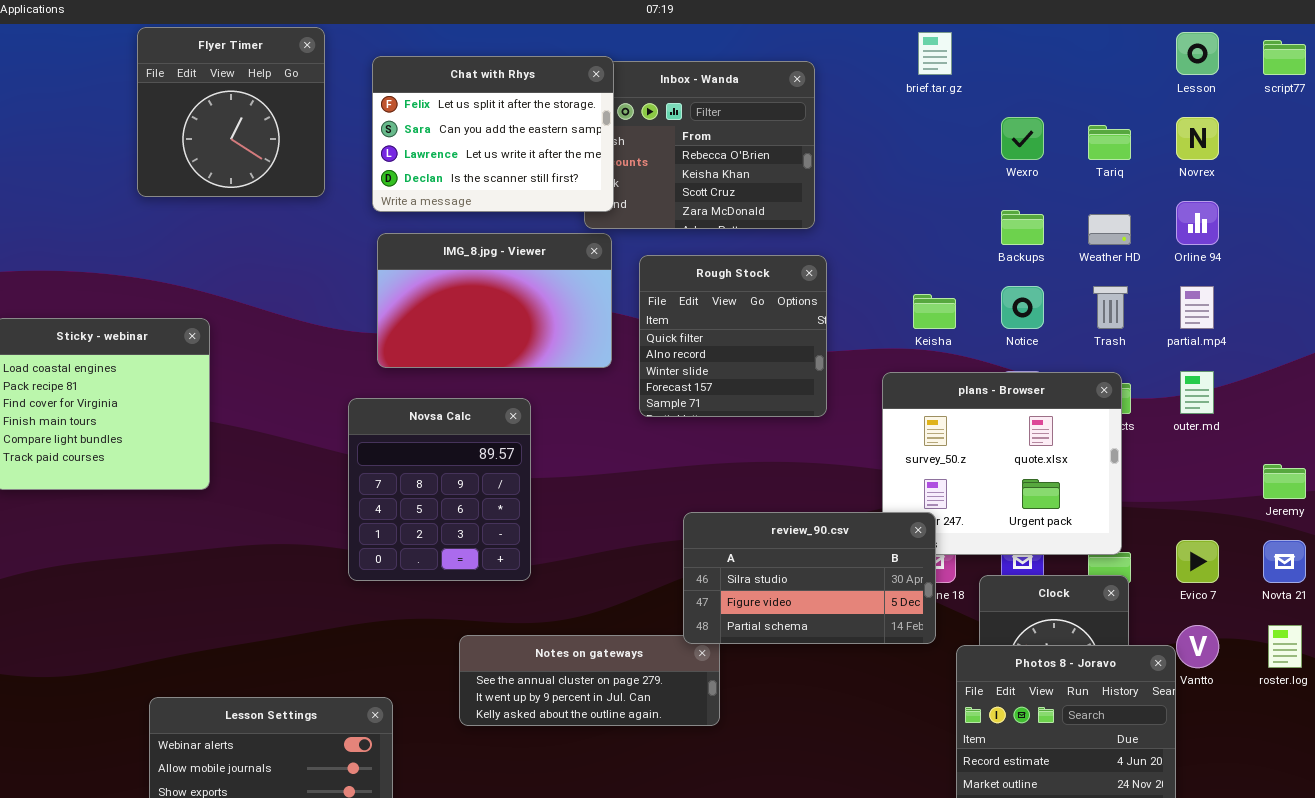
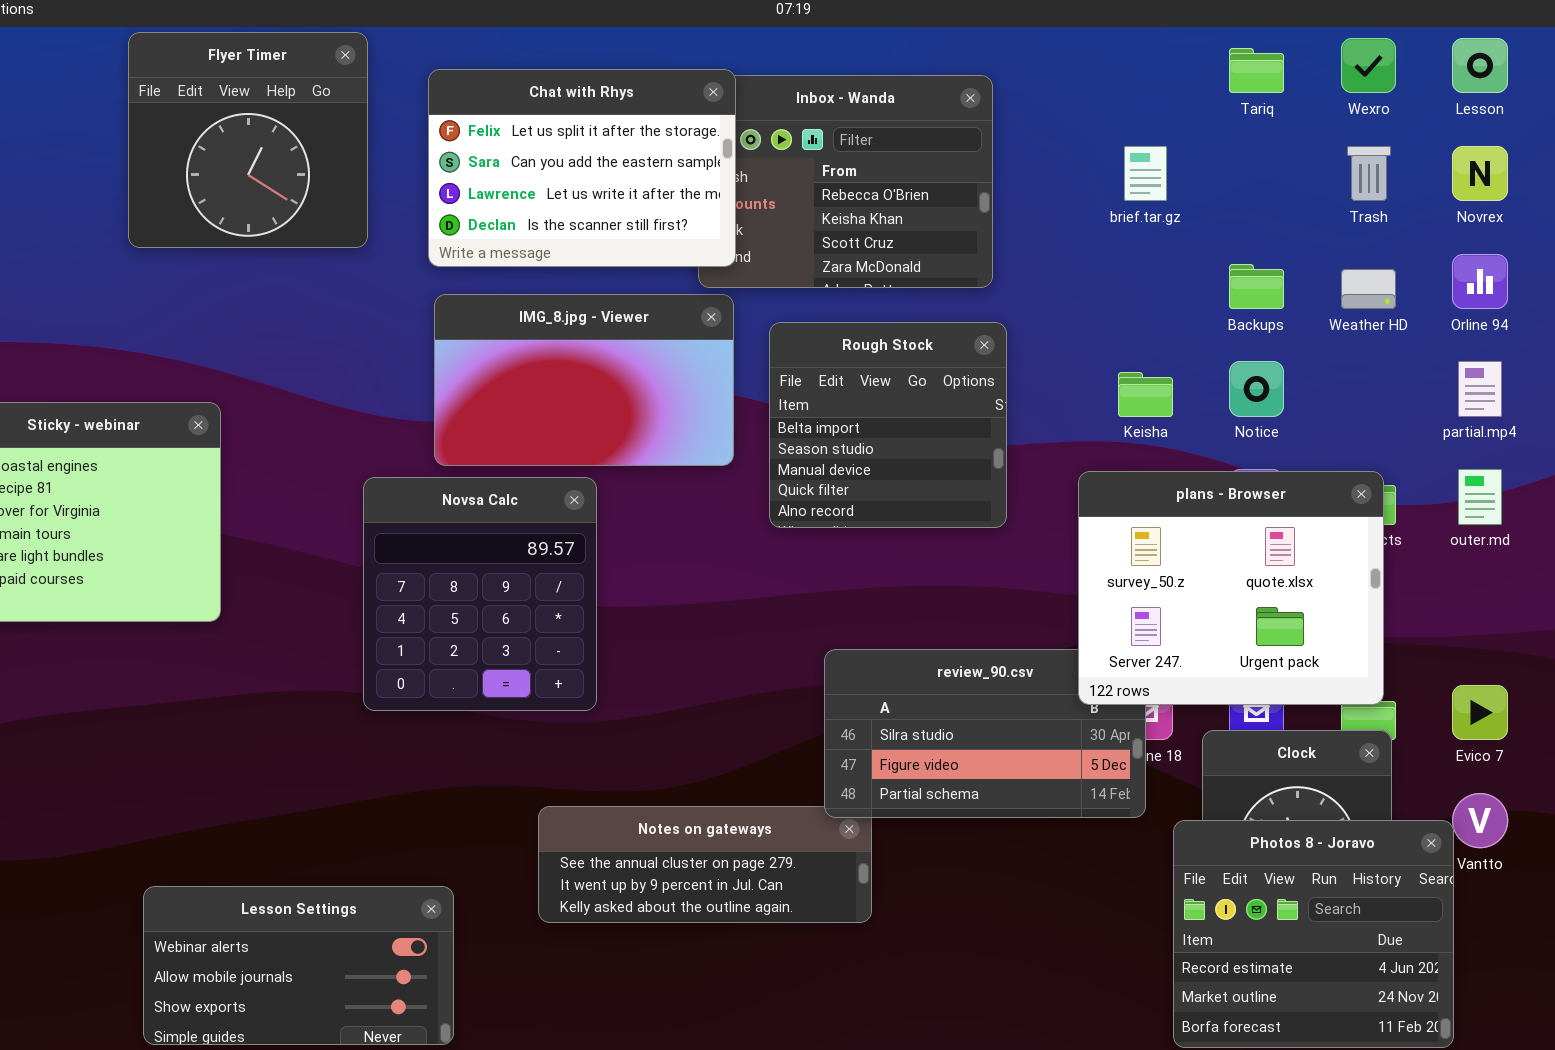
brief.tar.gz: [918,32,952,75] -> [1124,146,1167,201], moved
Wexro: [1001,117,1044,160] -> [1341,38,1396,93], moved
Tariq: [1088,125,1131,160] -> [1229,48,1284,93], moved
Rough Stock: [639,255,827,417] -> [769,322,1007,528], scrolled up 3 rows
Trash: [1093,286,1128,329] -> [1347,146,1391,201], moved
plans - Browser: [882,372,1122,555] -> [1078,471,1384,705], raised
Novsa Calc: [348,398,531,581] -> [363,477,597,711], moved

